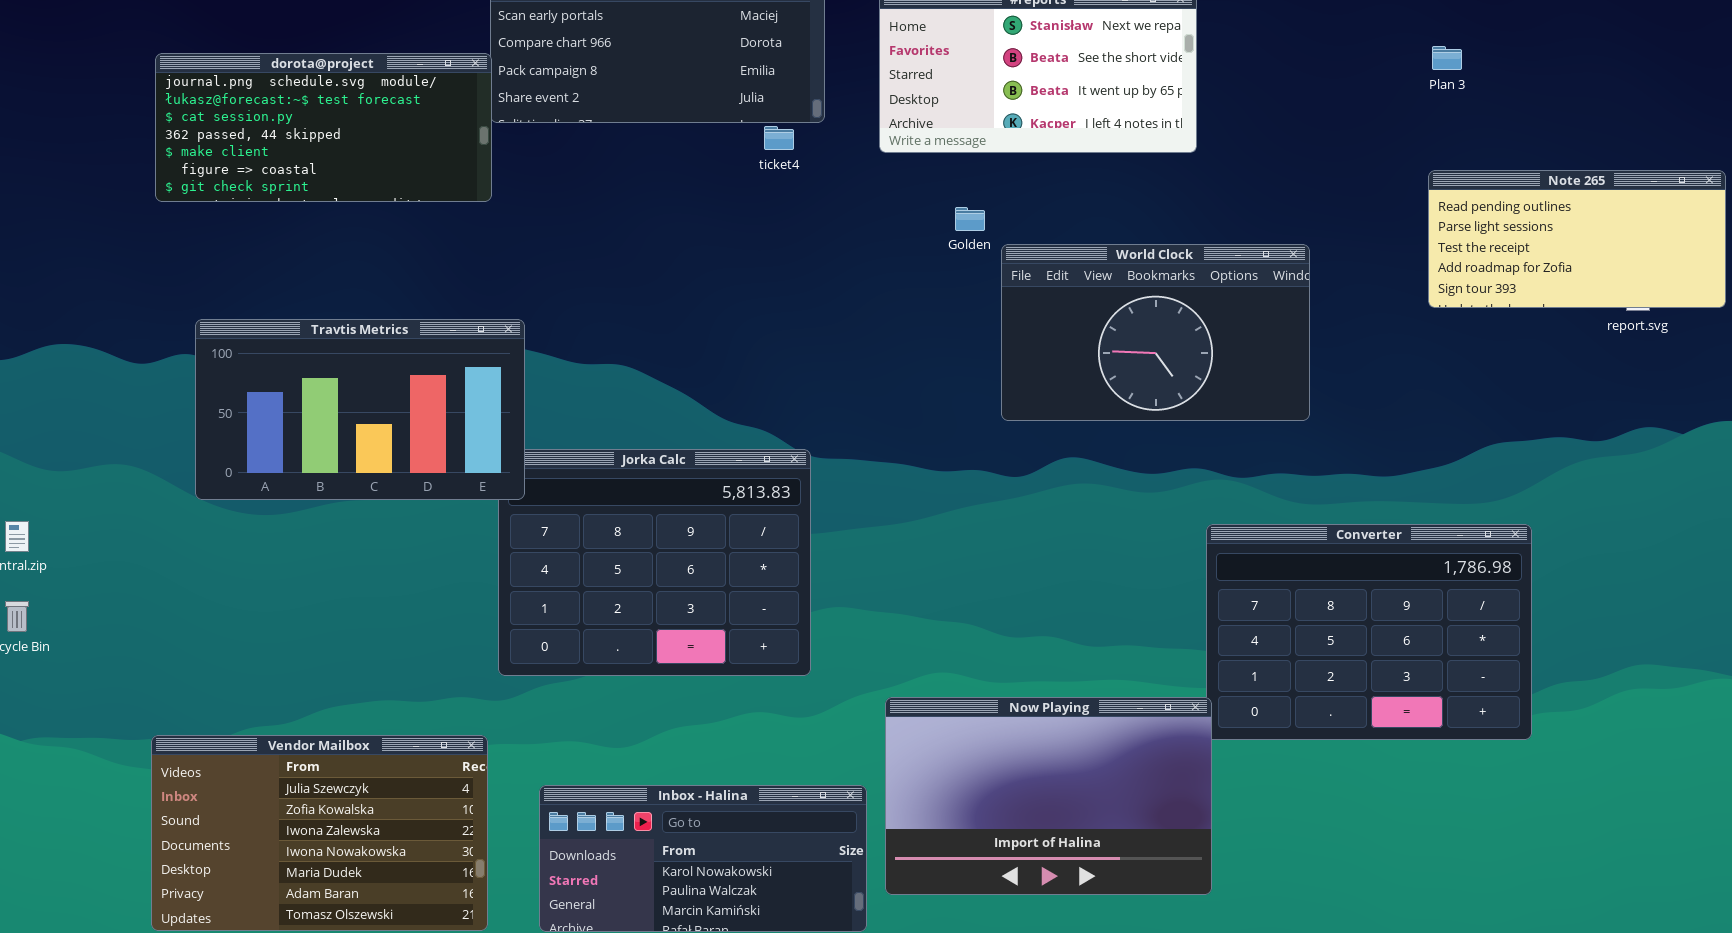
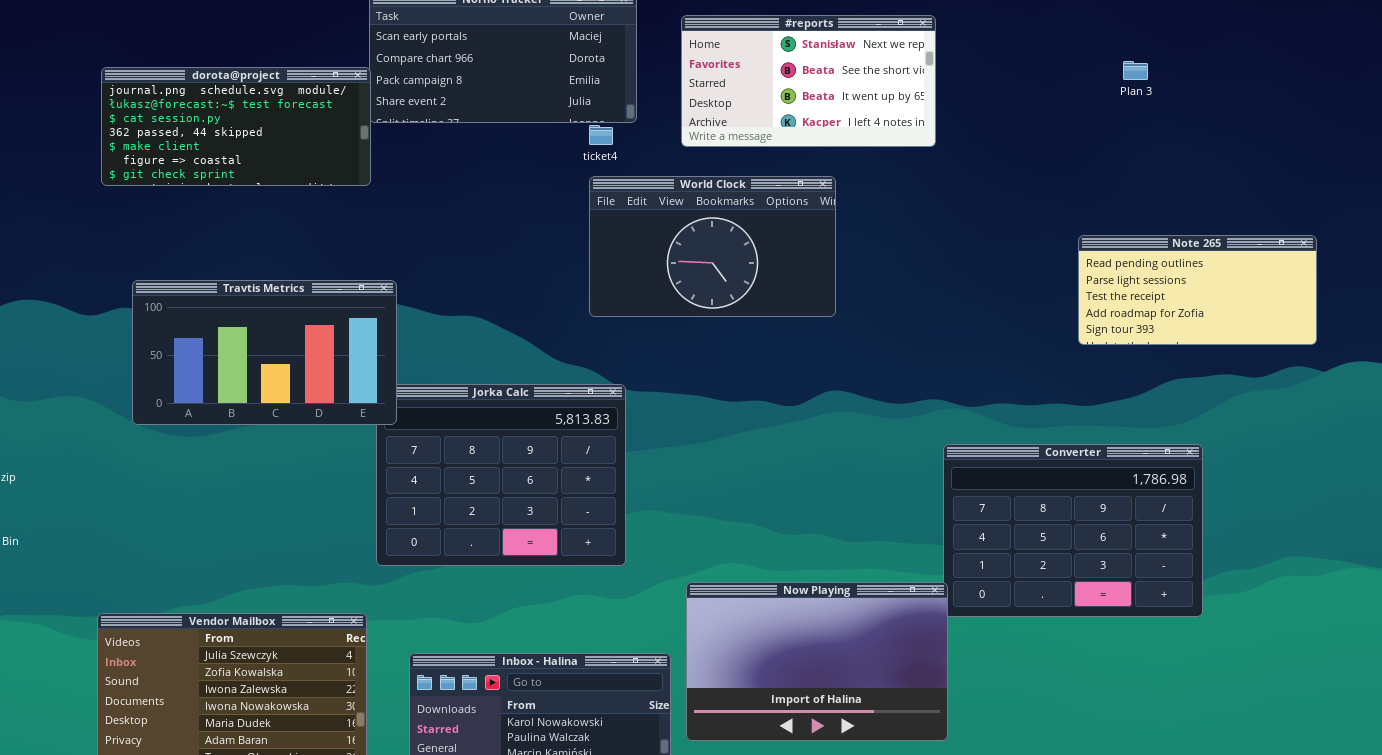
Note 265: [1428,170,1726,308] -> [1078,235,1317,345], moved
World Clock: [1001,244,1310,421] -> [589,176,836,317], moved

